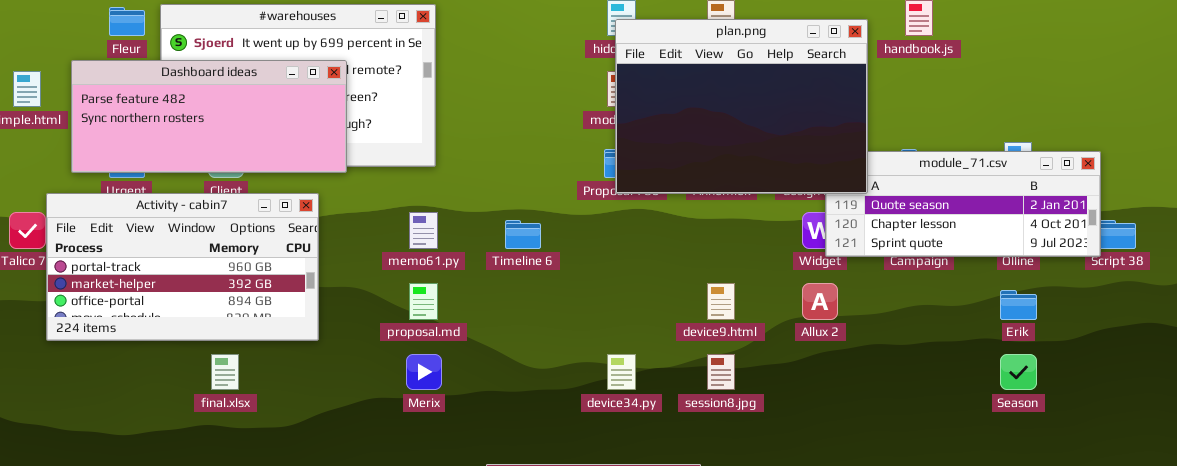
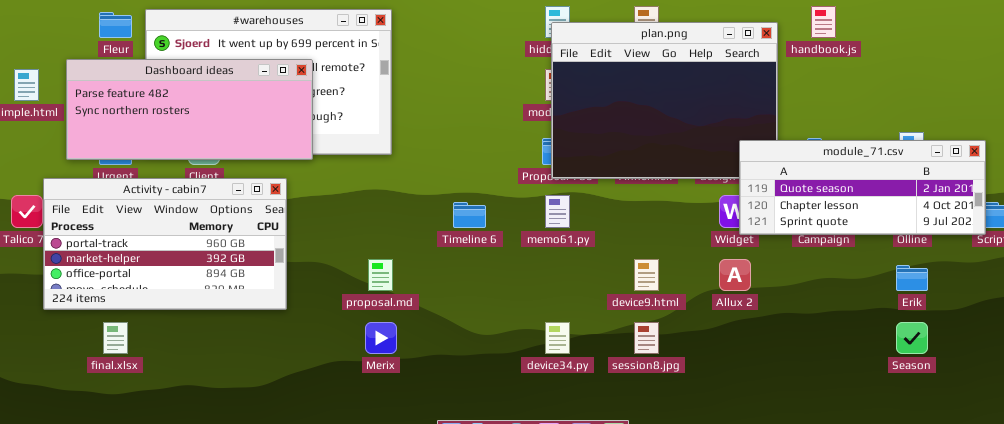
module_71.csv: [825,151,1101,257] -> [739,140,986,235], raised
memo61.py: [409,212,438,249] -> [545,195,570,228], moved
final.xlsx: [211,354,239,390] -> [103,322,128,354], moved

